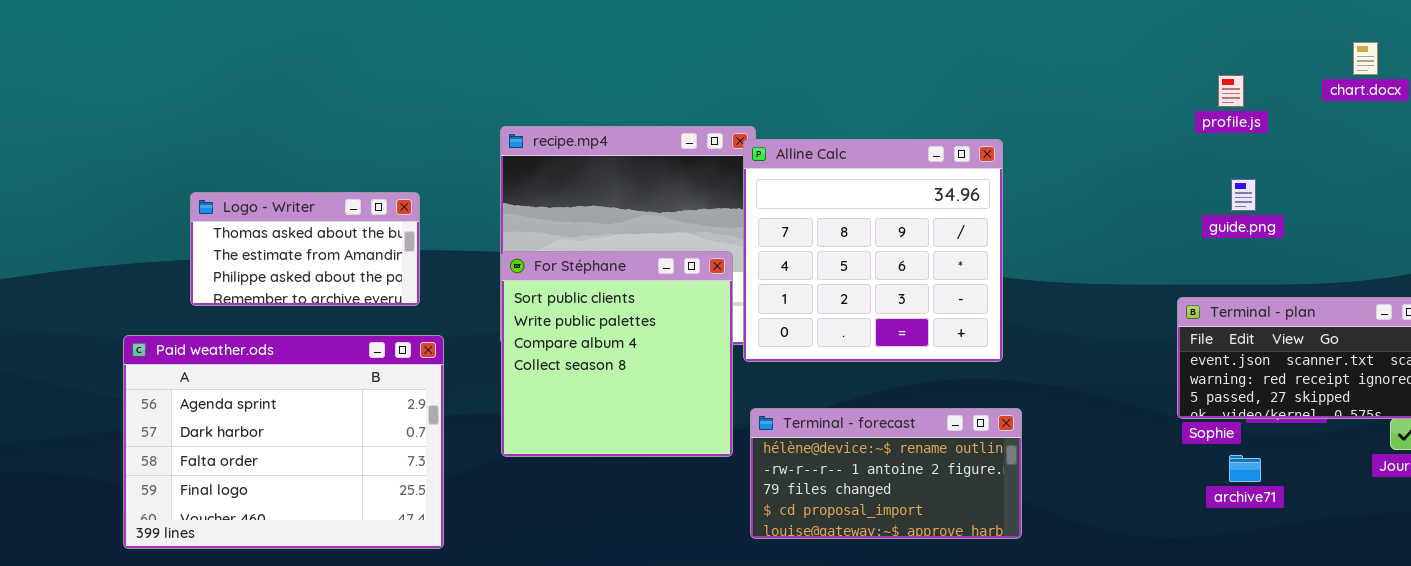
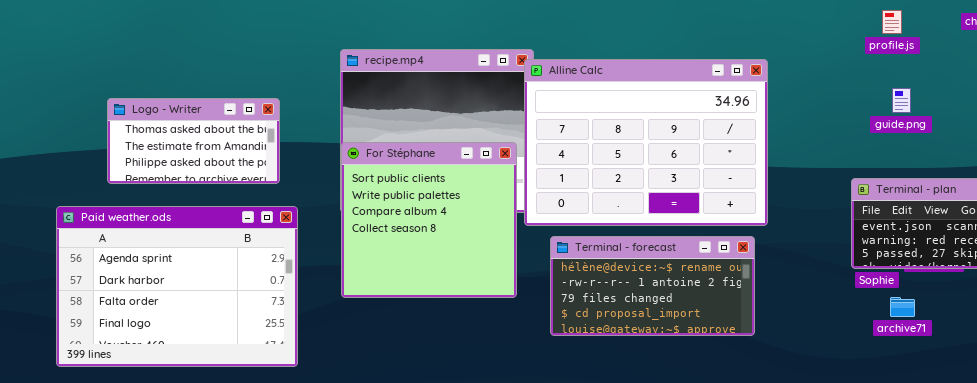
Alline Calc: [743,139,1003,362] -> [524,59,768,226], resized
Terminal - forecast: [750,408,1022,539] -> [550,236,755,336], moved

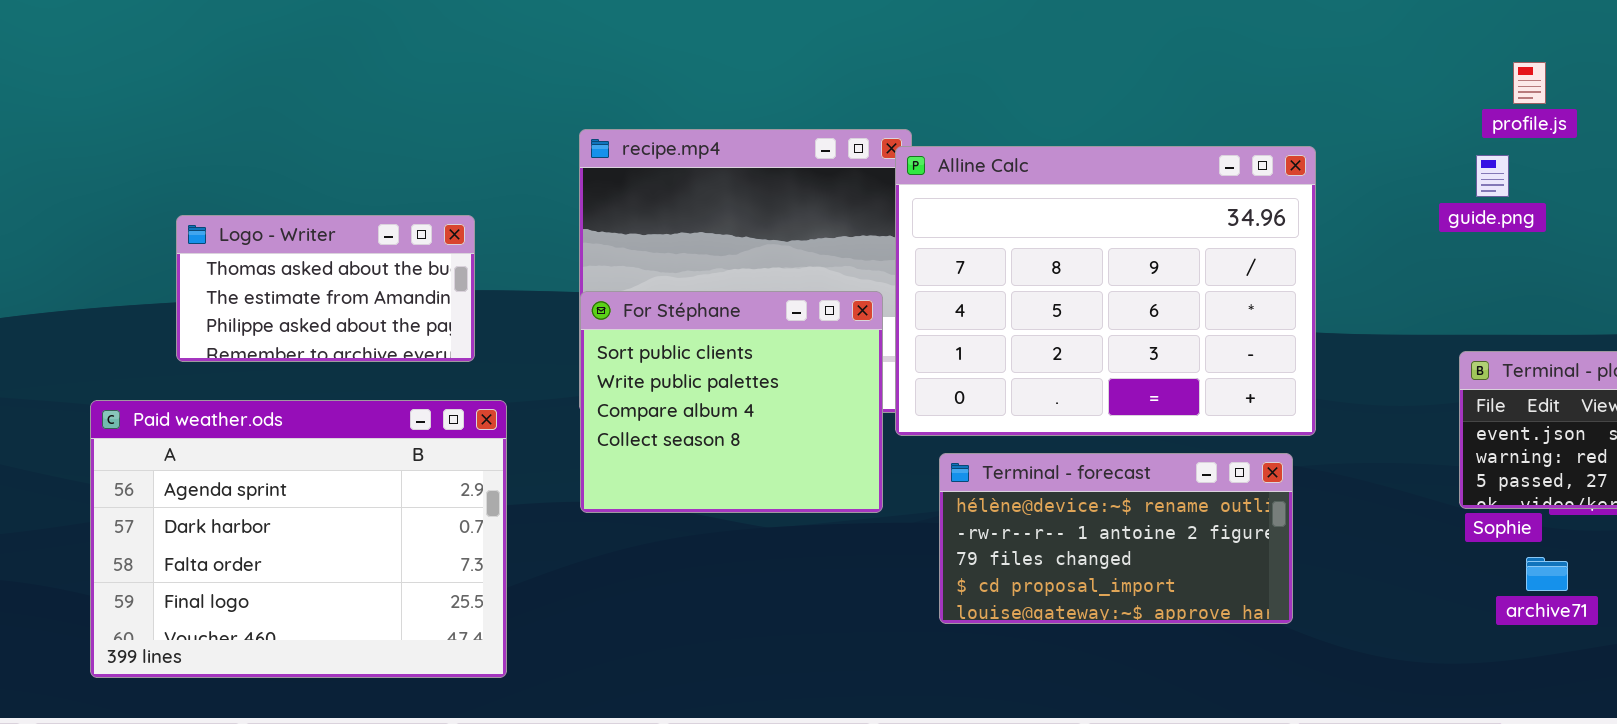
guide.png: [892,88,911,113] -> [1476,155,1509,197], moved
For Stéphane: [341,142,517,298] -> [580,291,883,513], resized

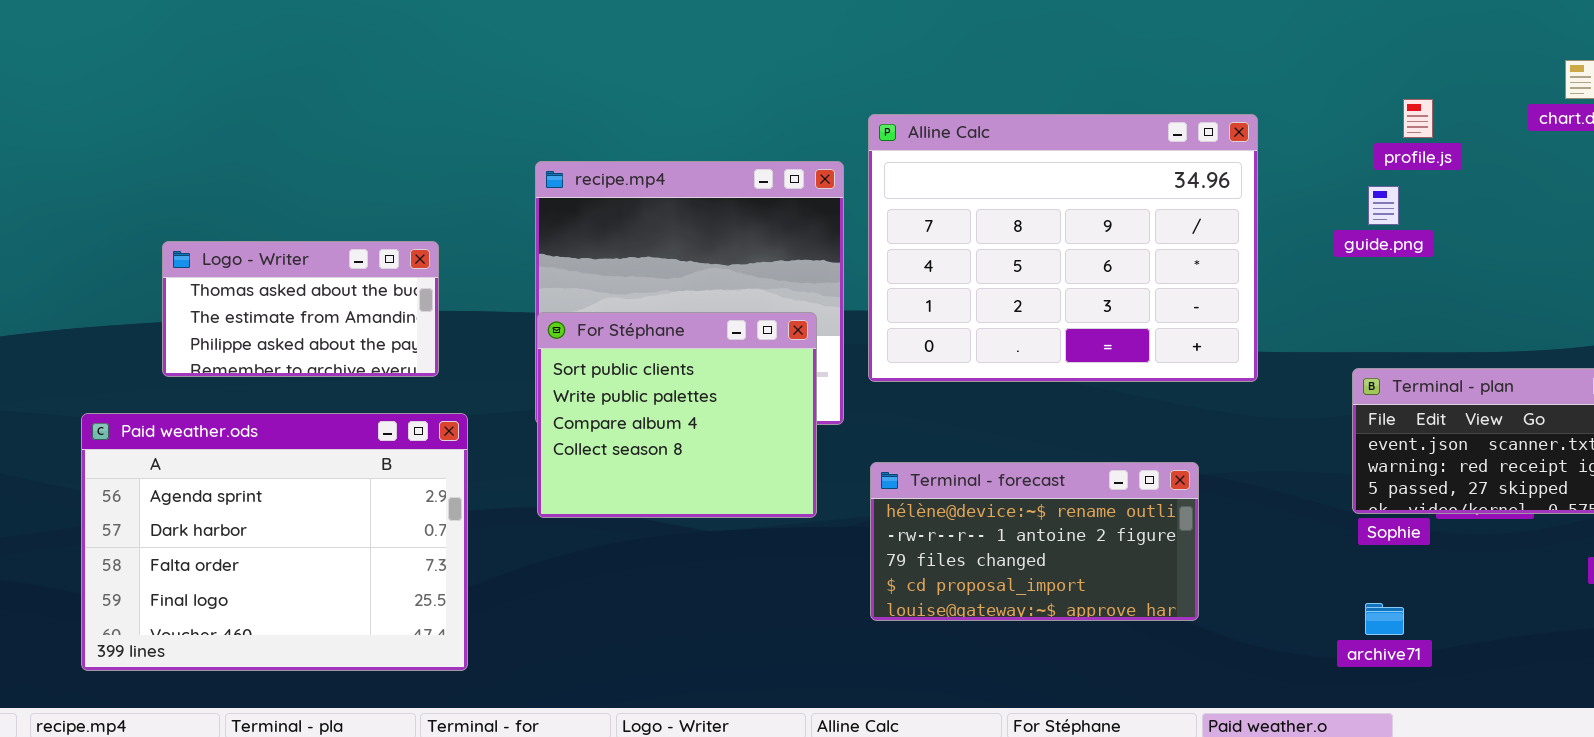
Alline Calc: [895,146,1316,436] -> [868,114,1258,382], moved
archive71: [1526,557,1568,591] -> [1365,603,1404,635], moved

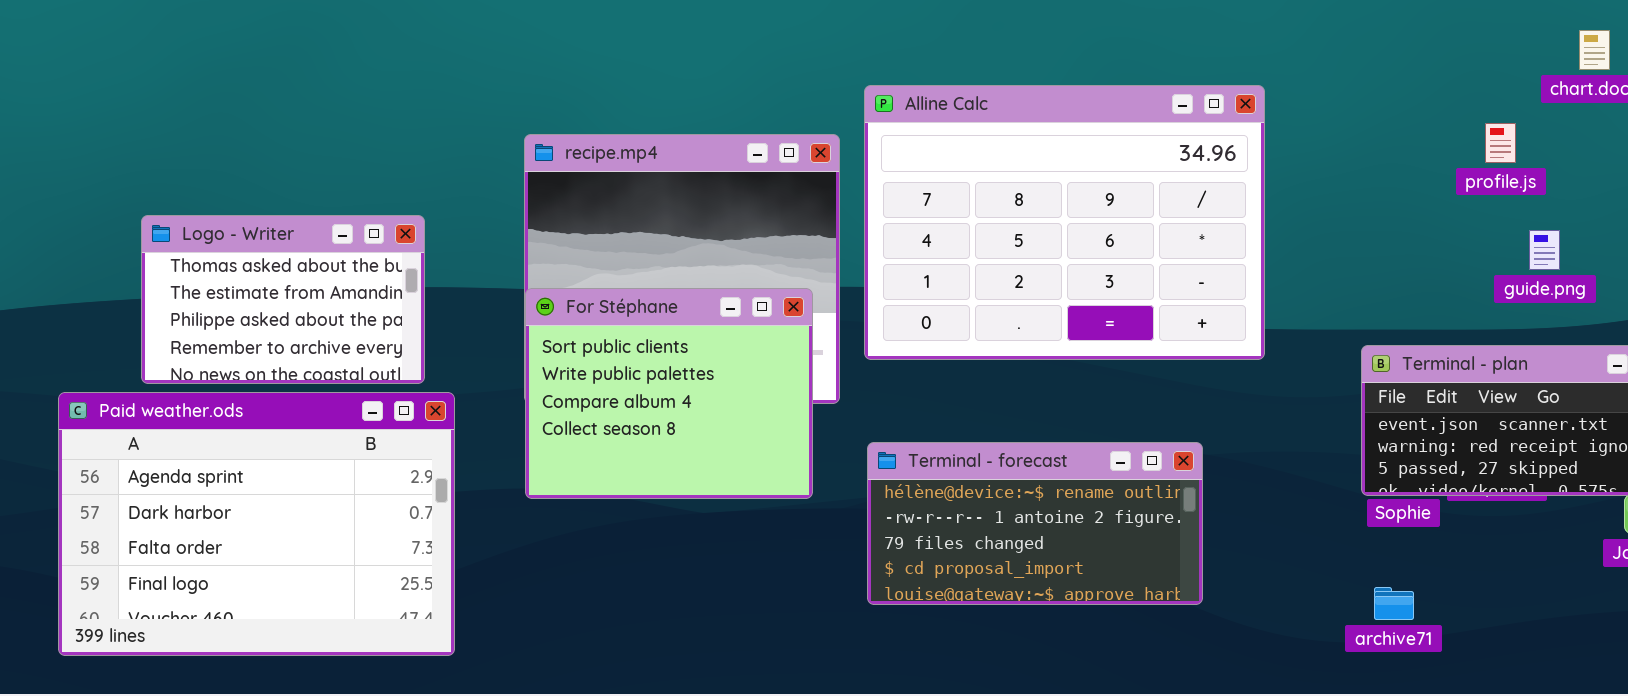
profile.js: [1403,99,1433,138] -> [1485,123,1516,163], moved
guide.png: [1368,186,1399,225] -> [1529,230,1560,270], moved
Logo - Writer: [162,241,439,377] -> [141,215,425,384], resized

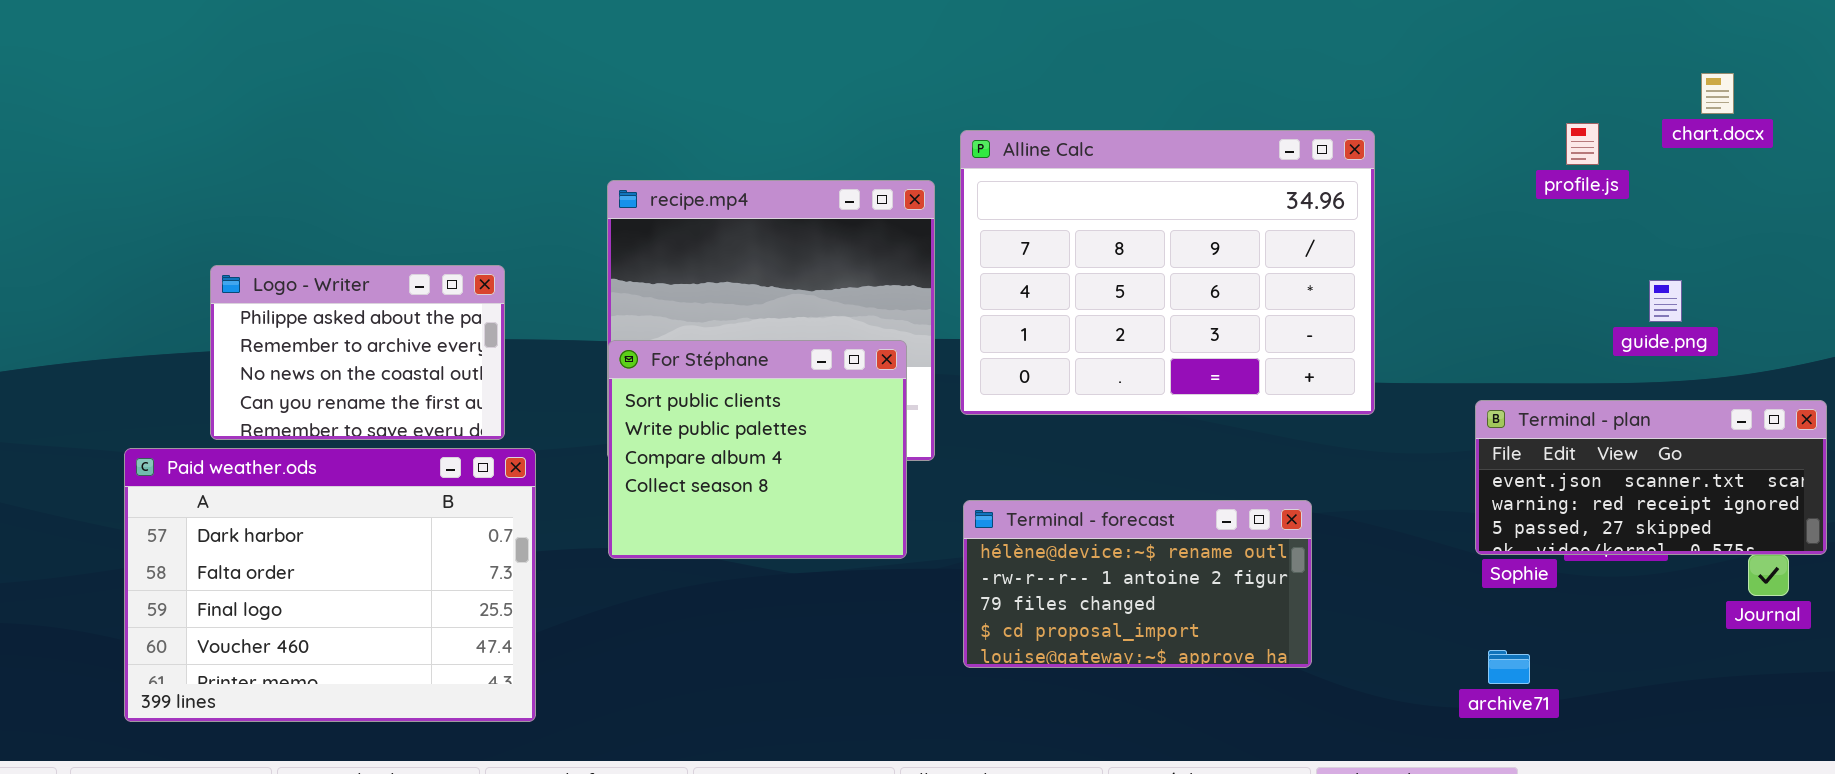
profile.js: [1485,123,1516,163] -> [1566,123,1599,165], moved
Logo - Writer: [141,215,425,384] -> [210,265,505,440], scrolled down 2 rows
Paid weather.ods: [58,392,455,656] -> [124,448,536,722], scrolled down 1 row

